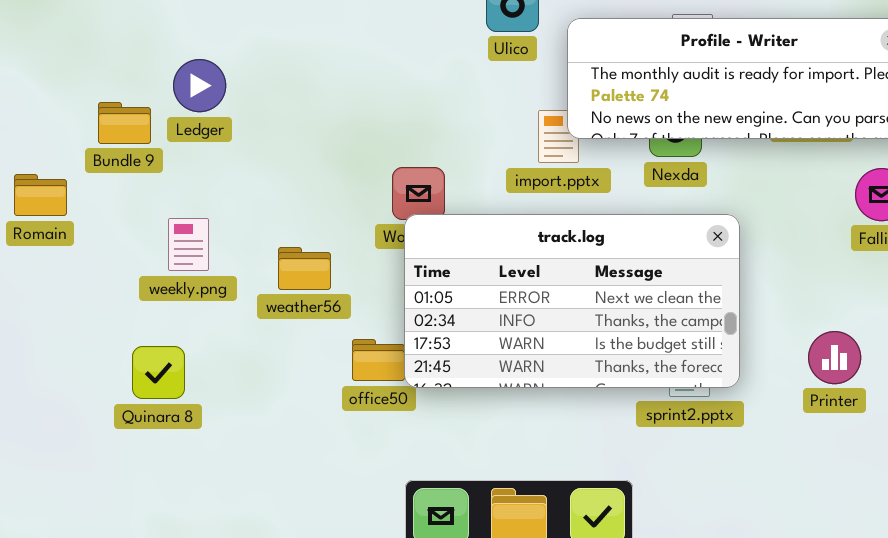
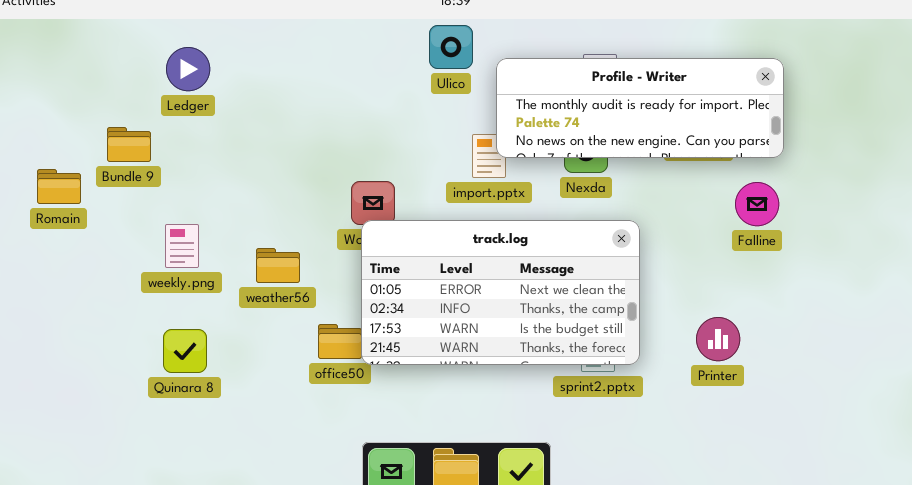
Ledger: [173,59,226,112] -> [166,47,210,91], moved
Romain: [14,174,67,216] -> [37,169,81,204], moved
Quinara 8: [132,346,185,399] -> [163,329,207,373], moved

